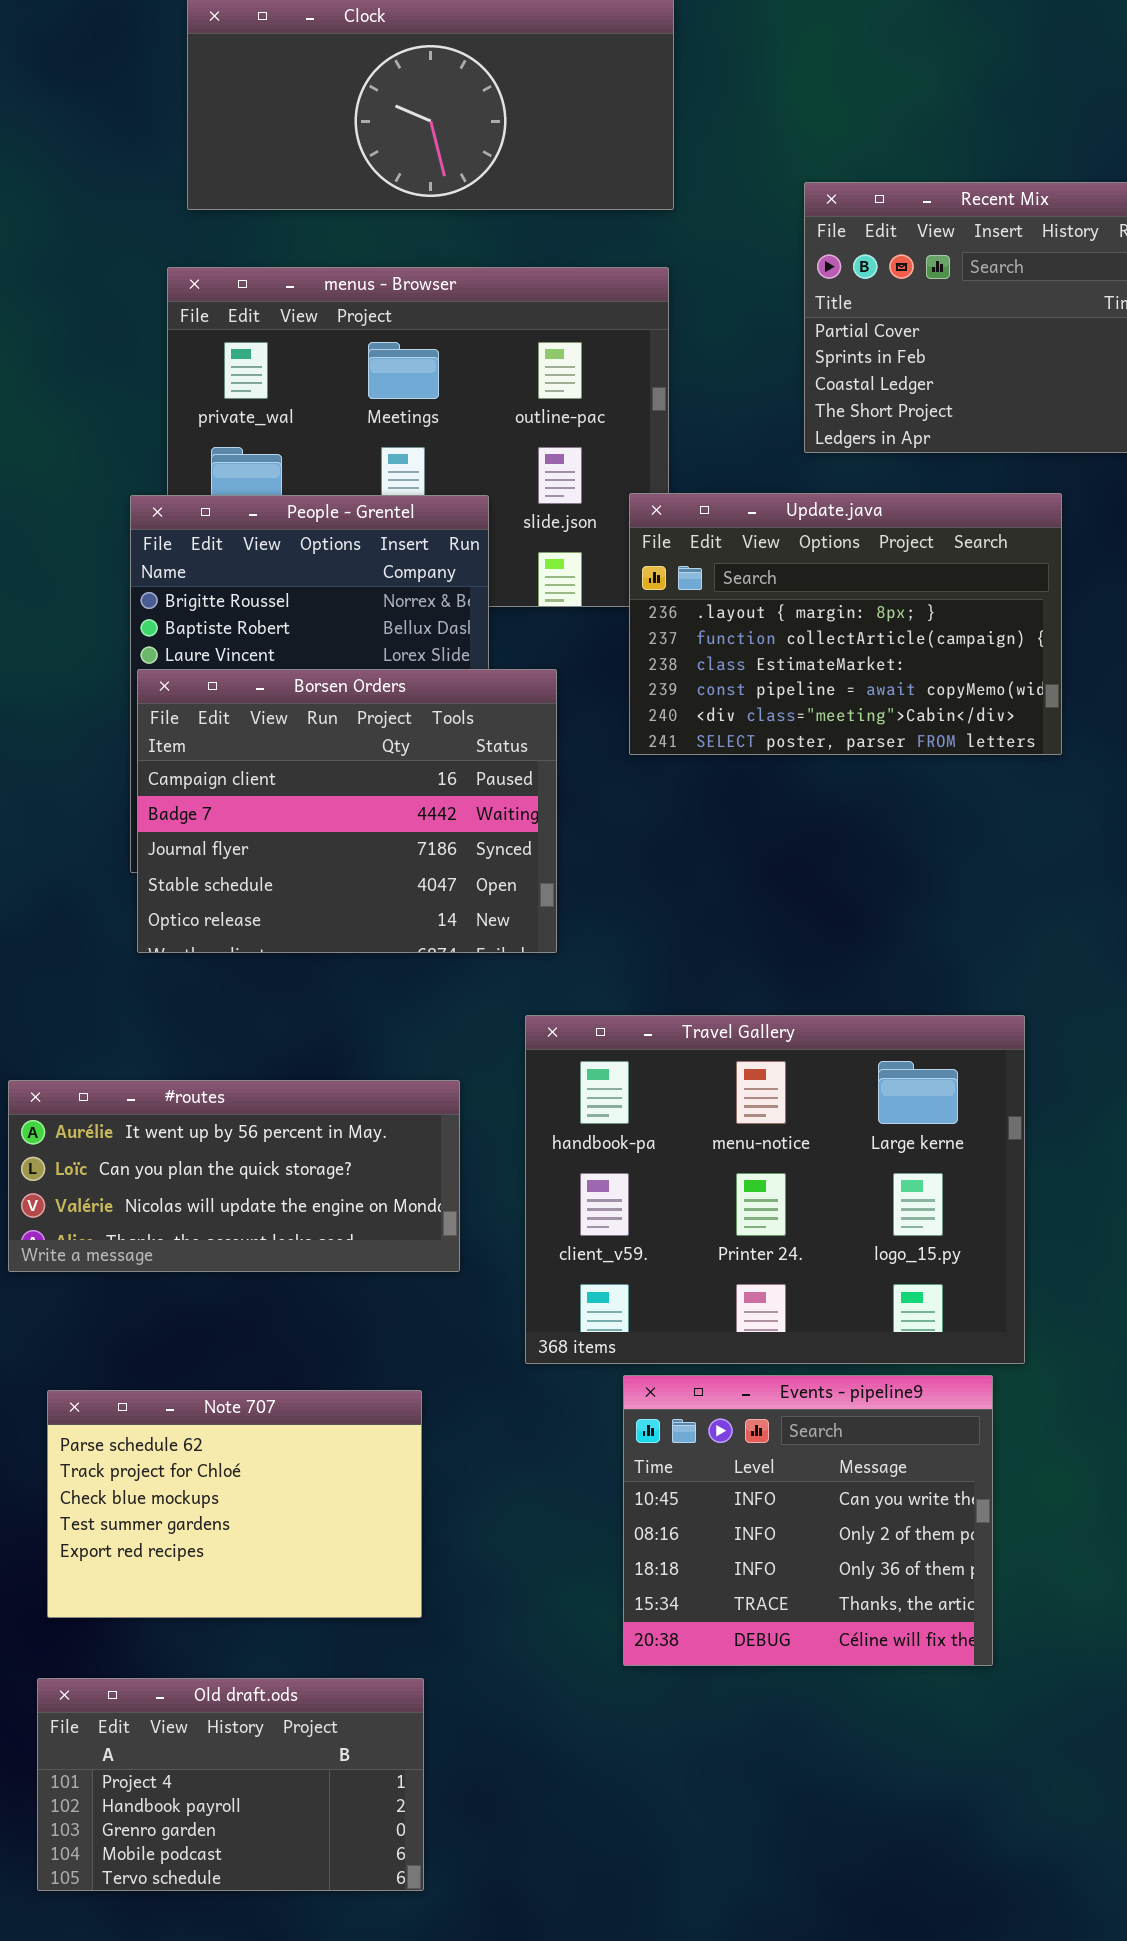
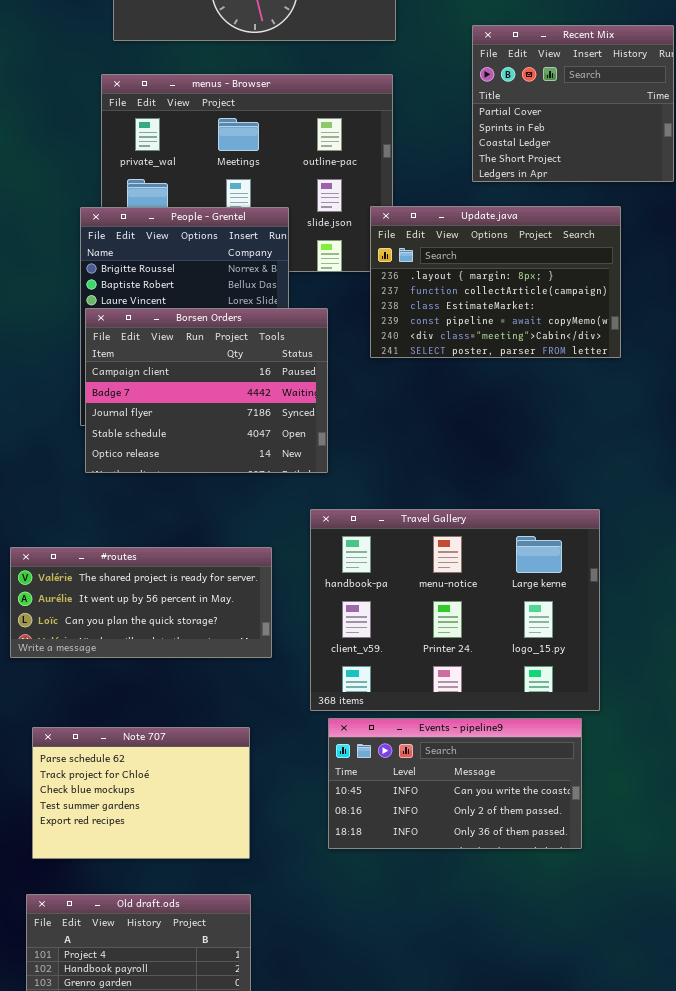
#routes: [8,1080,460,1272] -> [10,547,272,658], scrolled up 1 row
Events - pipeline9: [623,1375,993,1666] -> [328,718,582,849], resized

